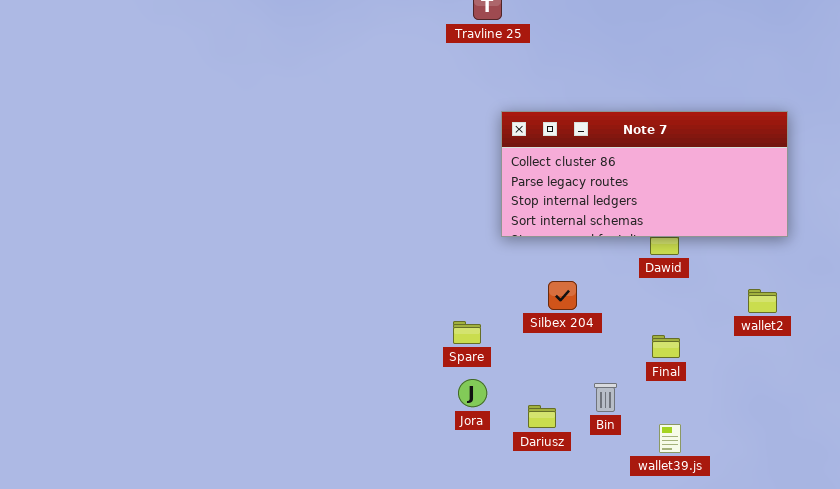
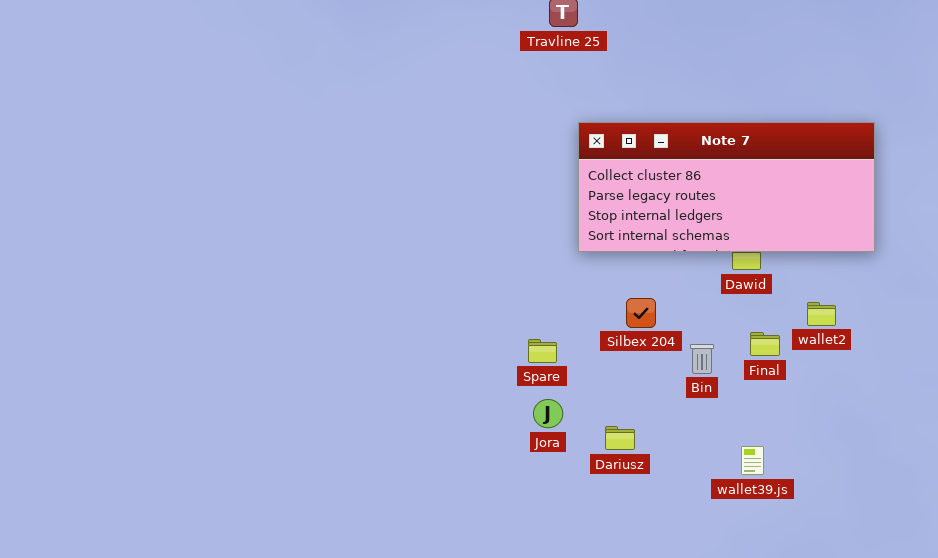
wallet2: [748,289,777,313] -> [807,302,836,326], moved
Final: [652,335,680,358] -> [750,332,780,356], moved
Bin: [594,383,617,412] -> [690,344,714,374], moved

